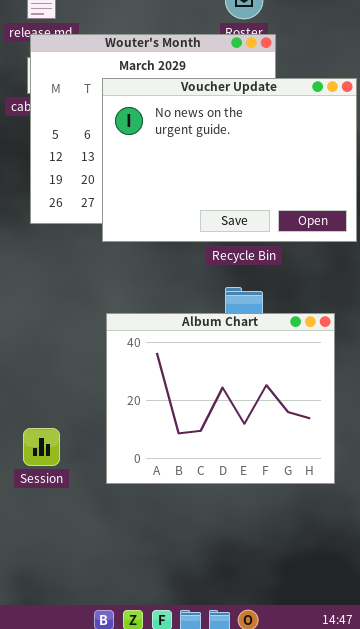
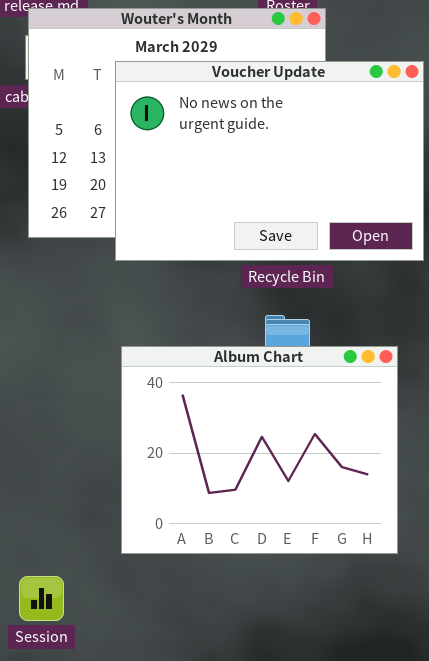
Session: [23,428,60,466] -> [19,576,64,621], moved

